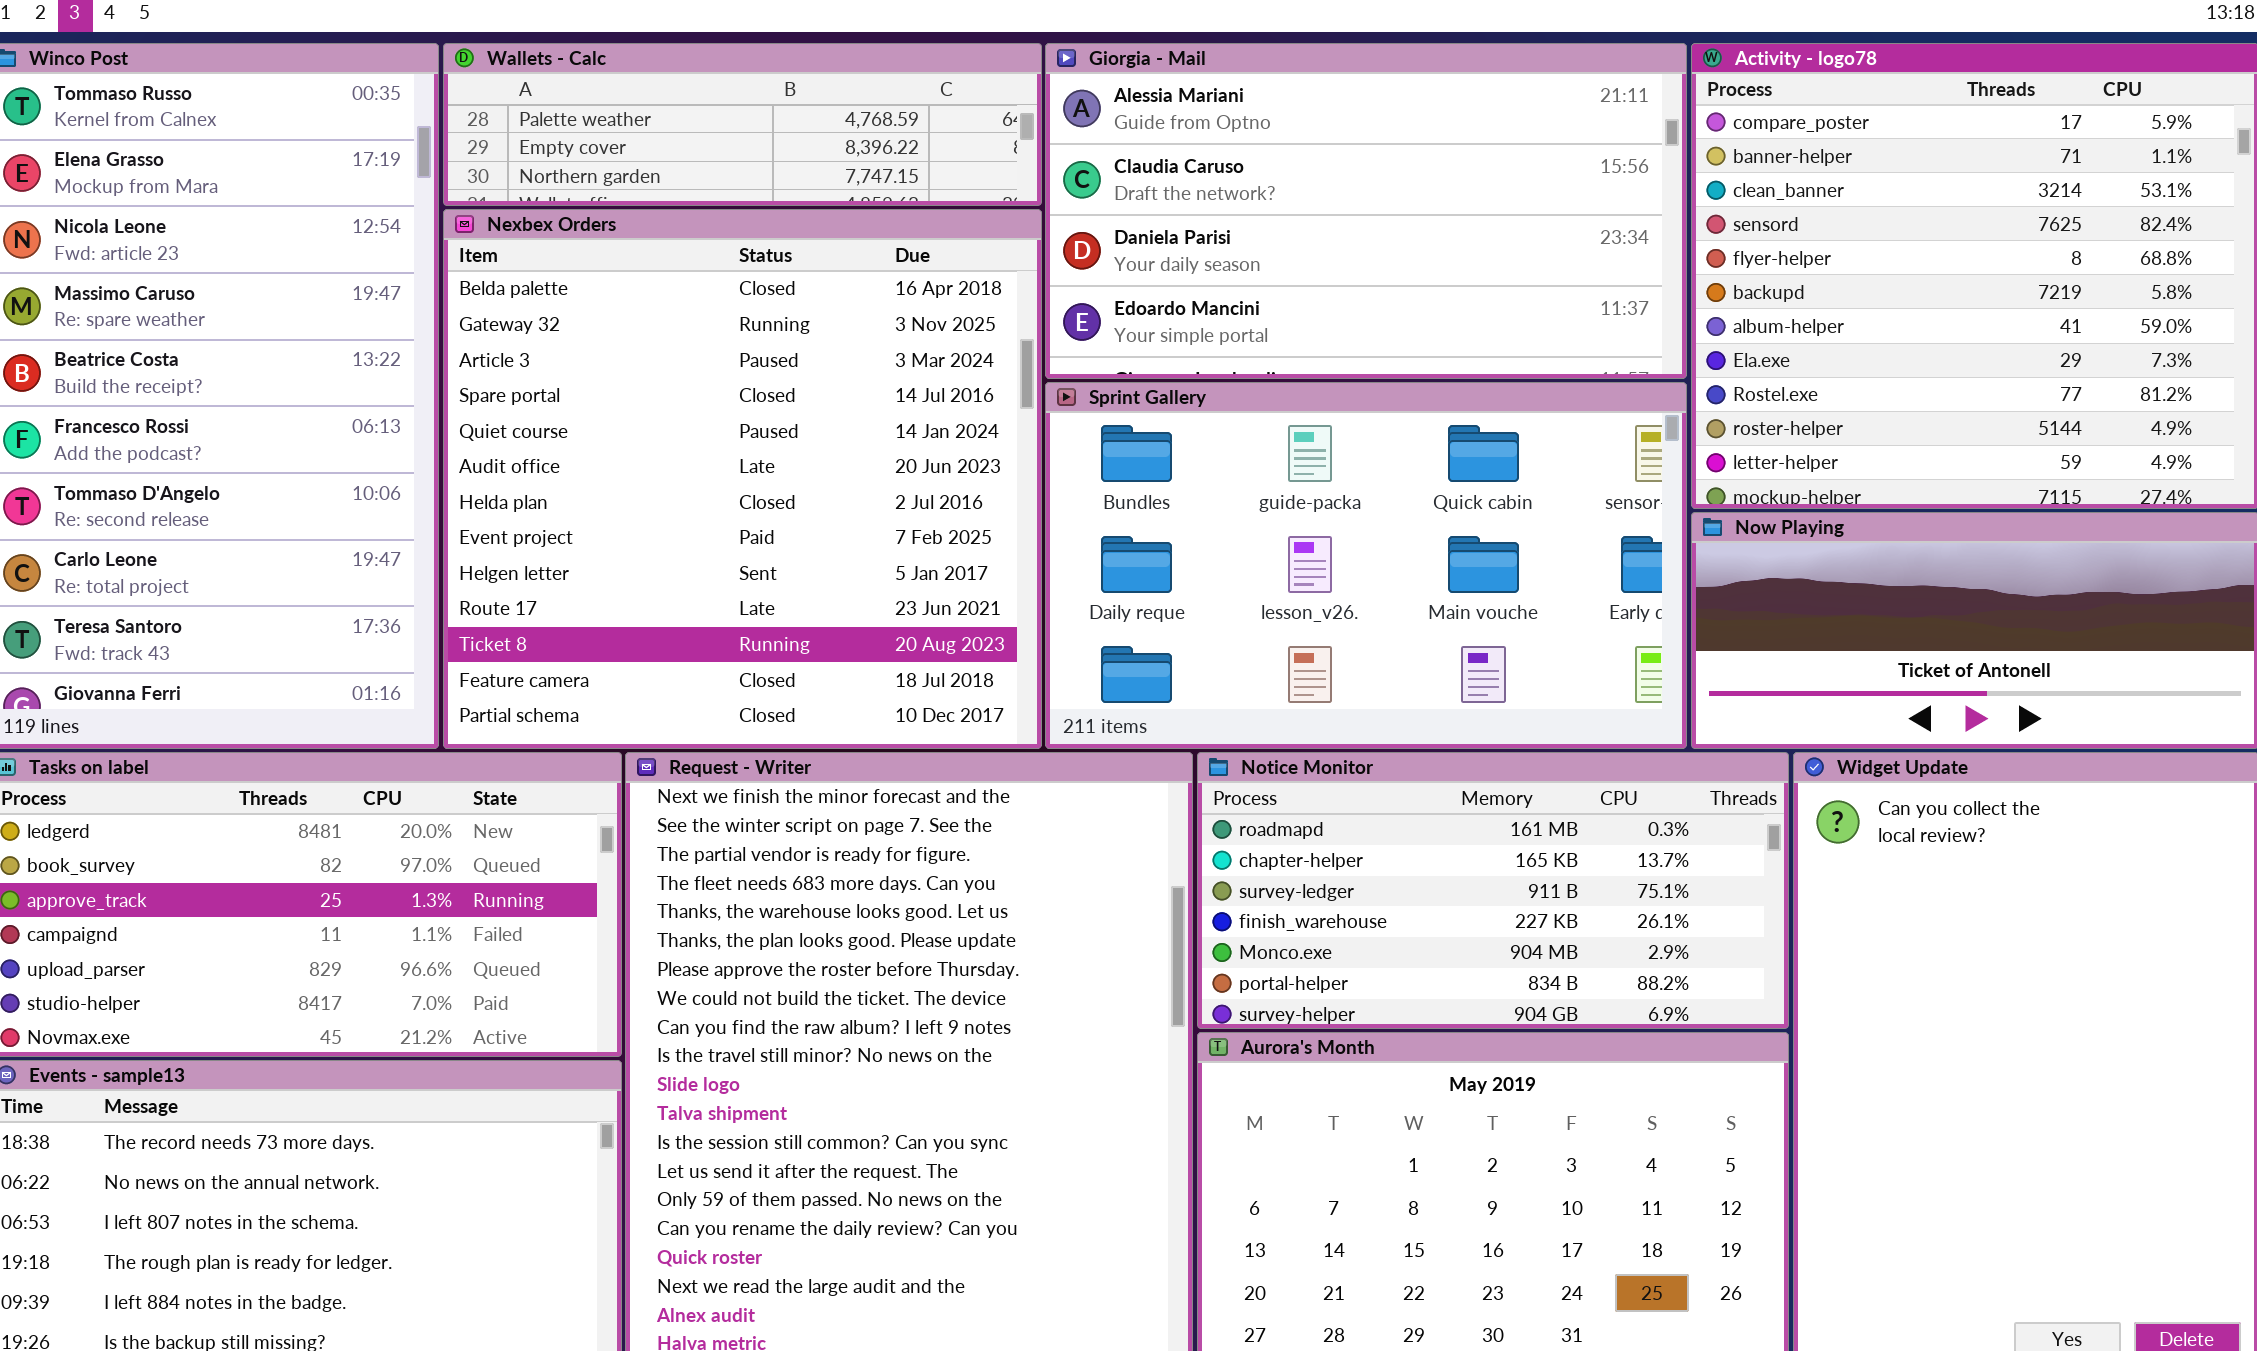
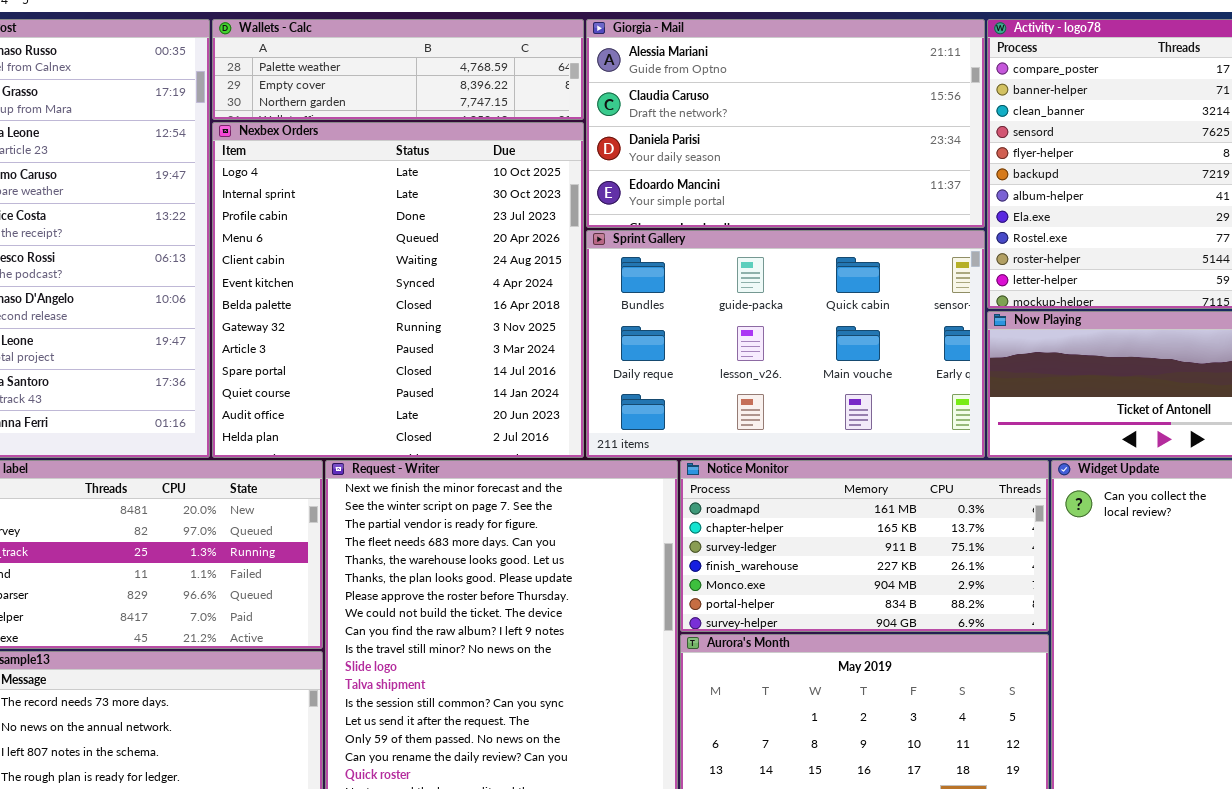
Nexbex Orders: [443,209,1042,749] -> [212,122,584,458], scrolled up 6 rows

